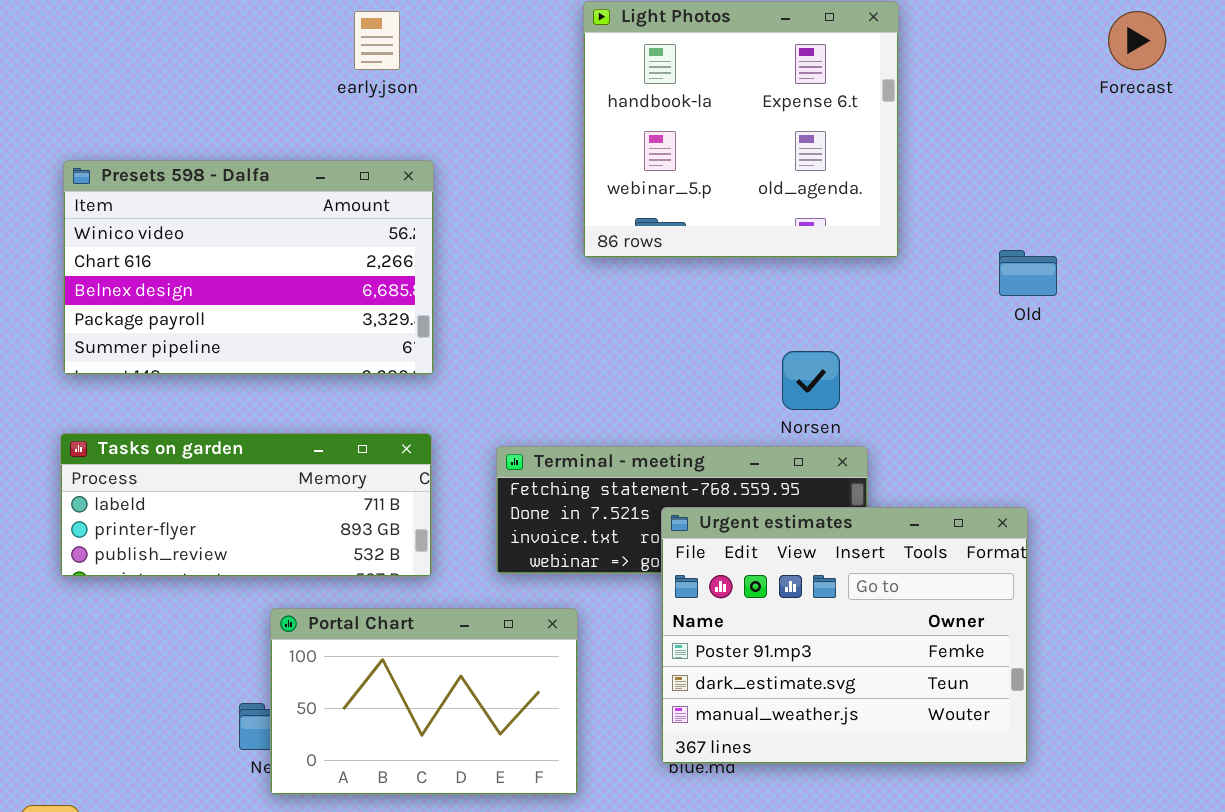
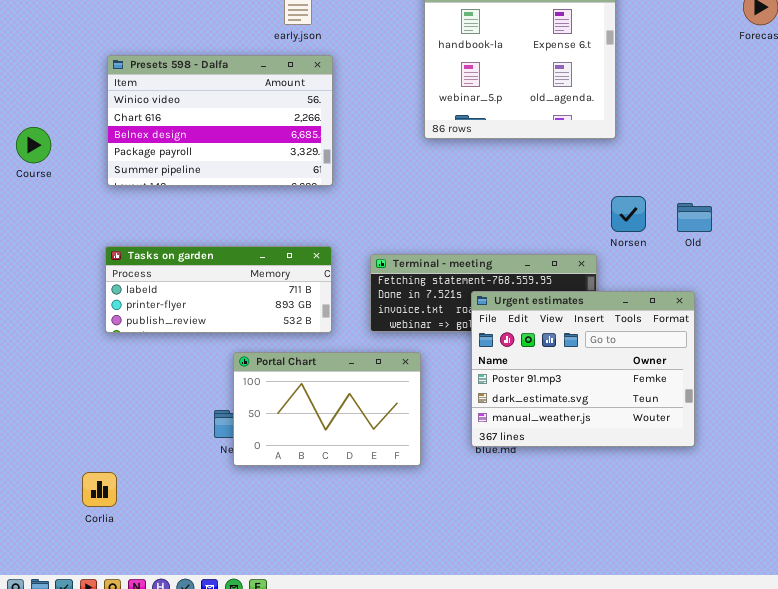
Presets 598 - Dalfa: [63,160,434,375] -> [107,55,333,186], moved
Old: [999,250,1057,296] -> [677,203,712,232], moved
Norsen: [782,351,840,410] -> [611,196,646,232], moved

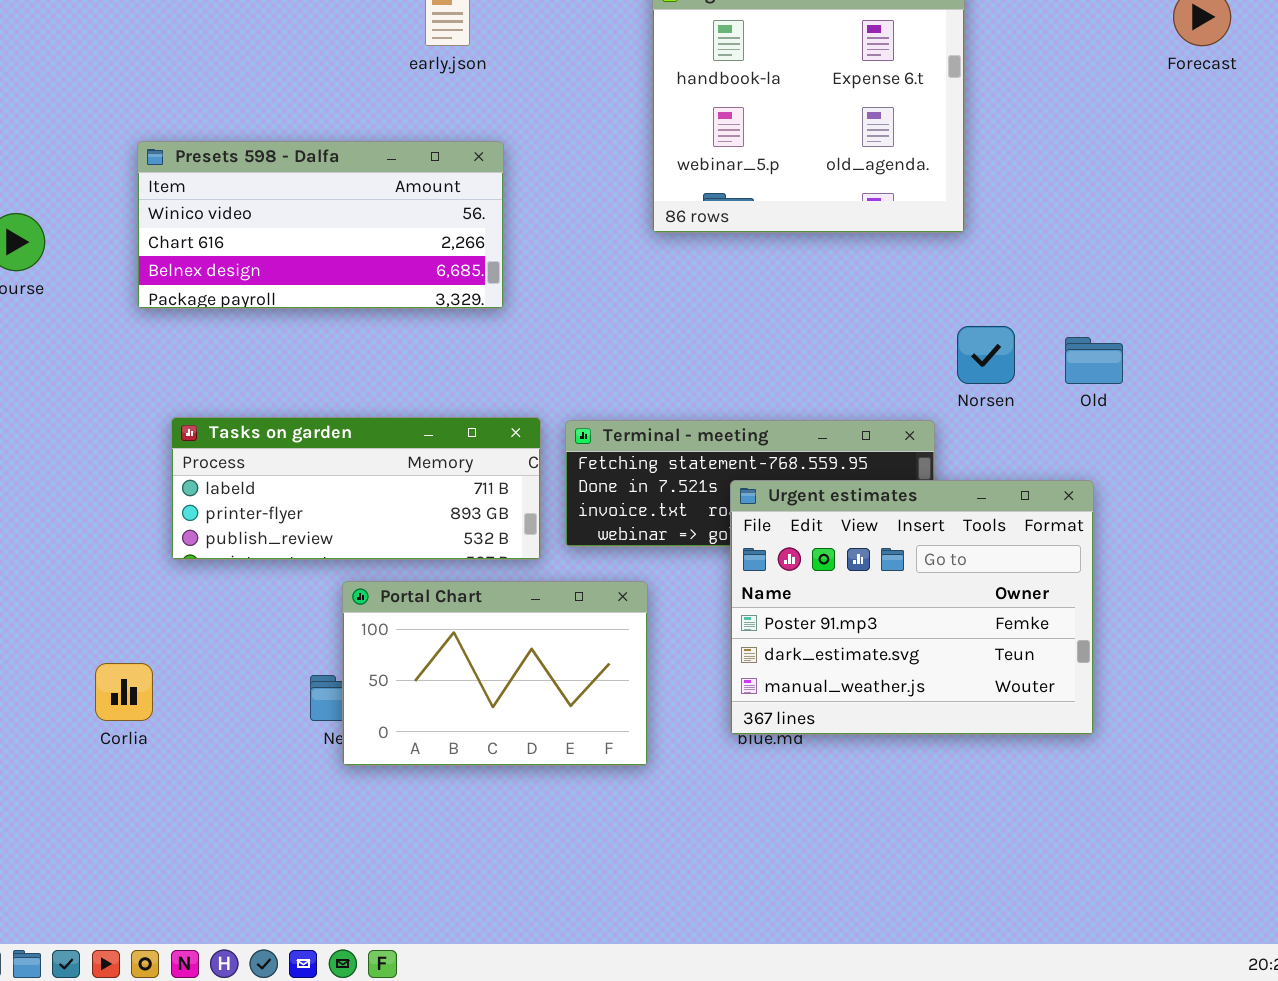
Presets 598 - Dalfa: [107,55,333,186] -> [137,141,504,309], resized
Tasks on garden: [105,246,332,333] -> [171,417,541,560], moved
Corlia: [82,472,117,507] -> [95,663,153,721], moved

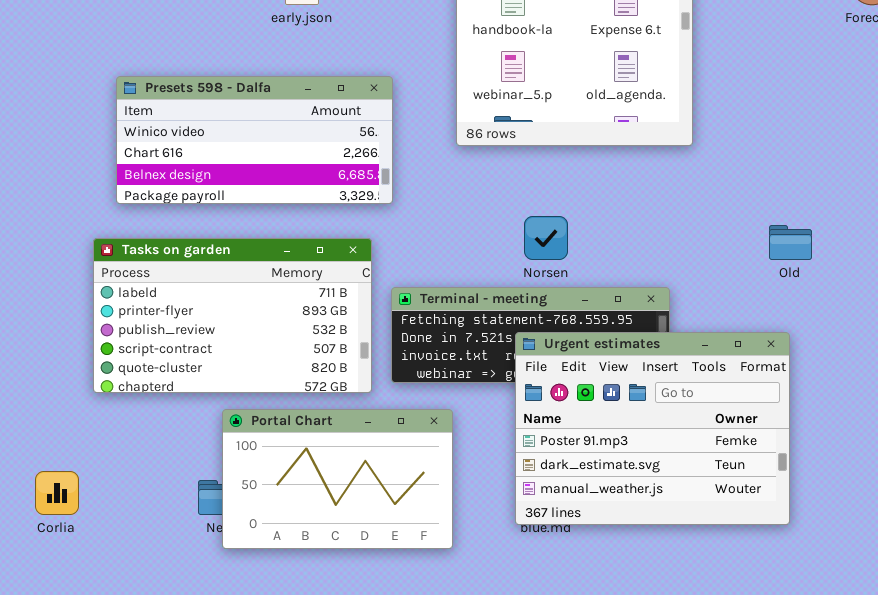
Presets 598 - Dalfa: [137,141,504,309] -> [116,76,393,204], moved
Norsen: [957,326,1015,384] -> [524,216,568,260], moved
Tasks on garden: [171,417,541,560] -> [93,238,372,393], resized

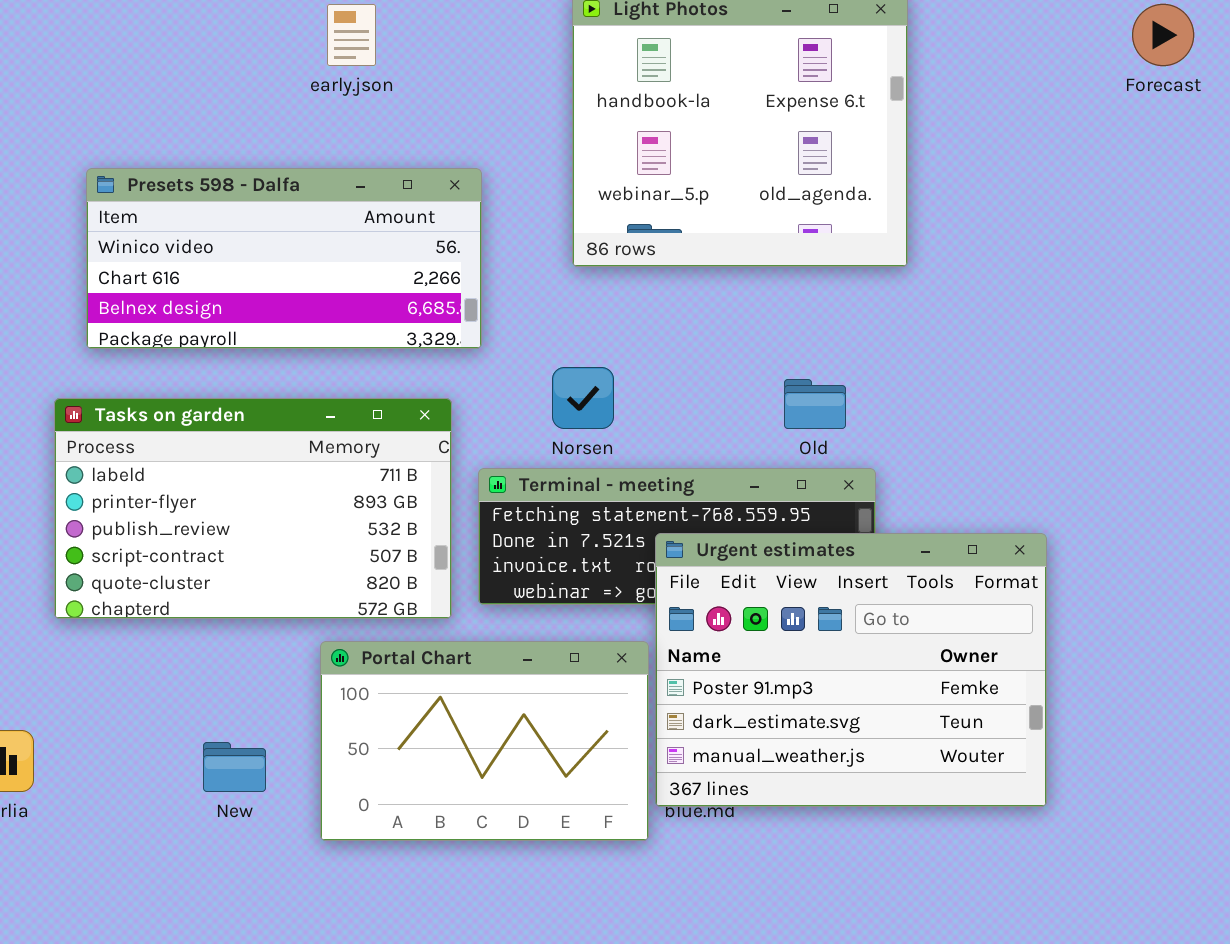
Norsen: [524,216,568,260] -> [552,367,614,429], moved
Old: [769,225,812,260] -> [784,379,846,429], moved
Portal Chart: [222,409,453,549] -> [320,641,649,841], moved

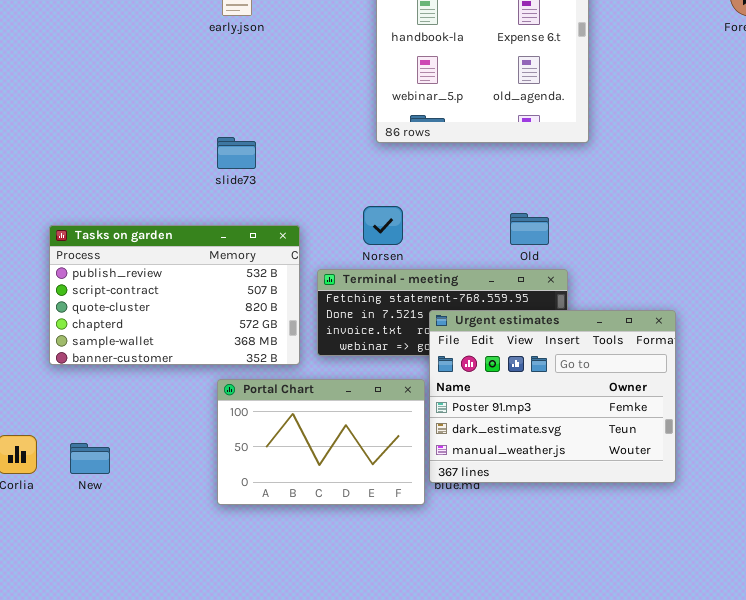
Presets 598 - Dalfa: [86,168,482,349] -> none, closed
Tasks on garden: [54,398,452,619] -> [49,225,300,365], scrolled down 2 rows
New: [203,742,266,792] -> [70,443,110,474], moved

